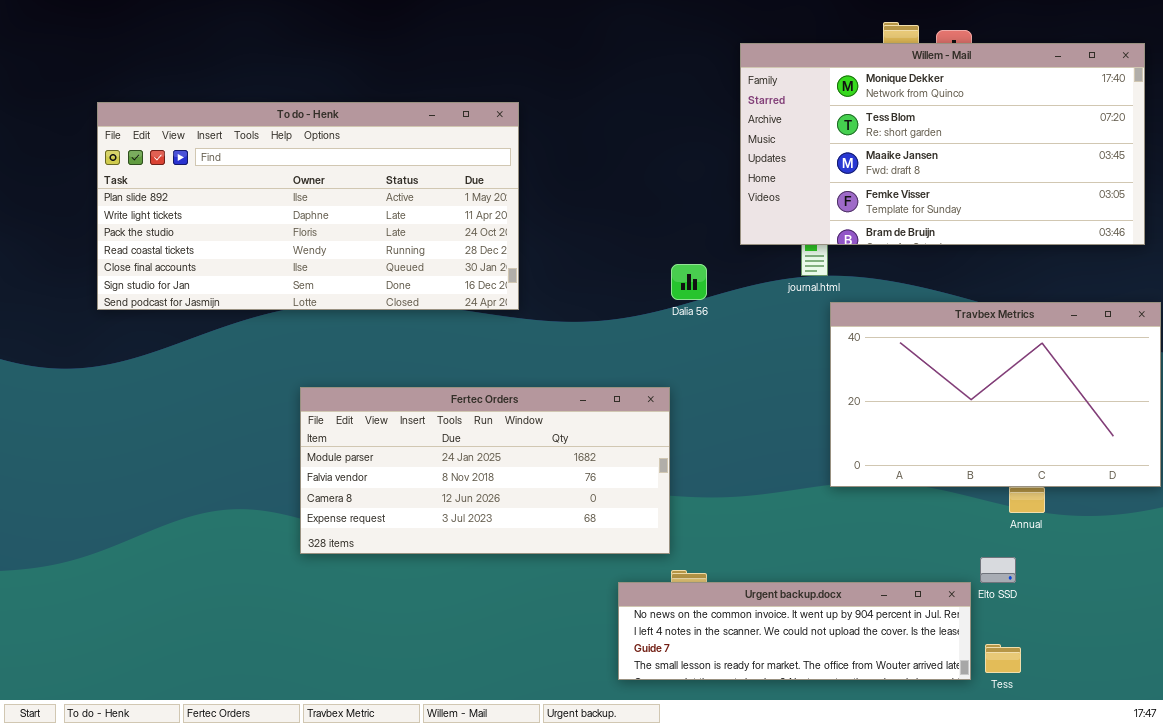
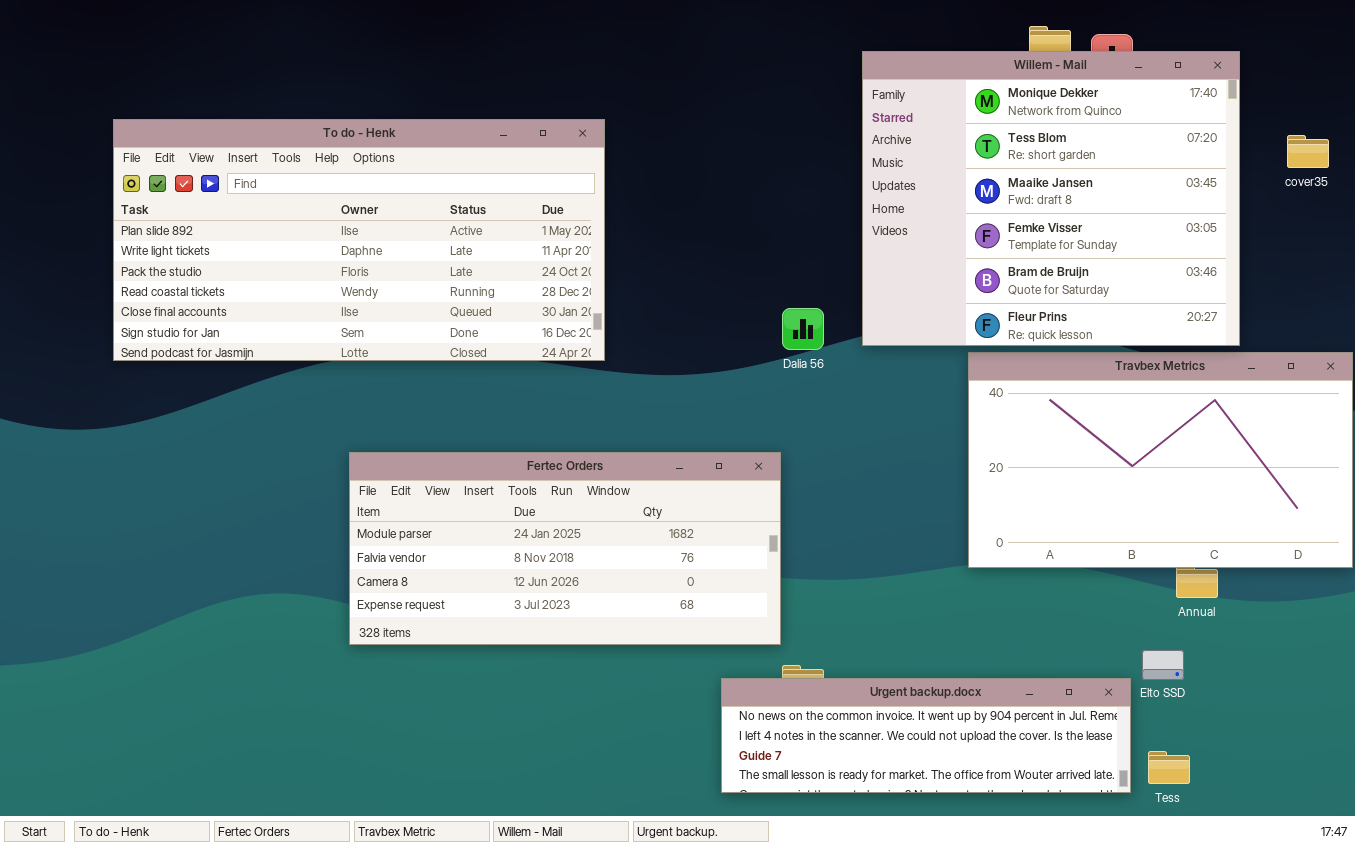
Willem - Mail: [740,43,1145,245] -> [862,51,1240,346], resized

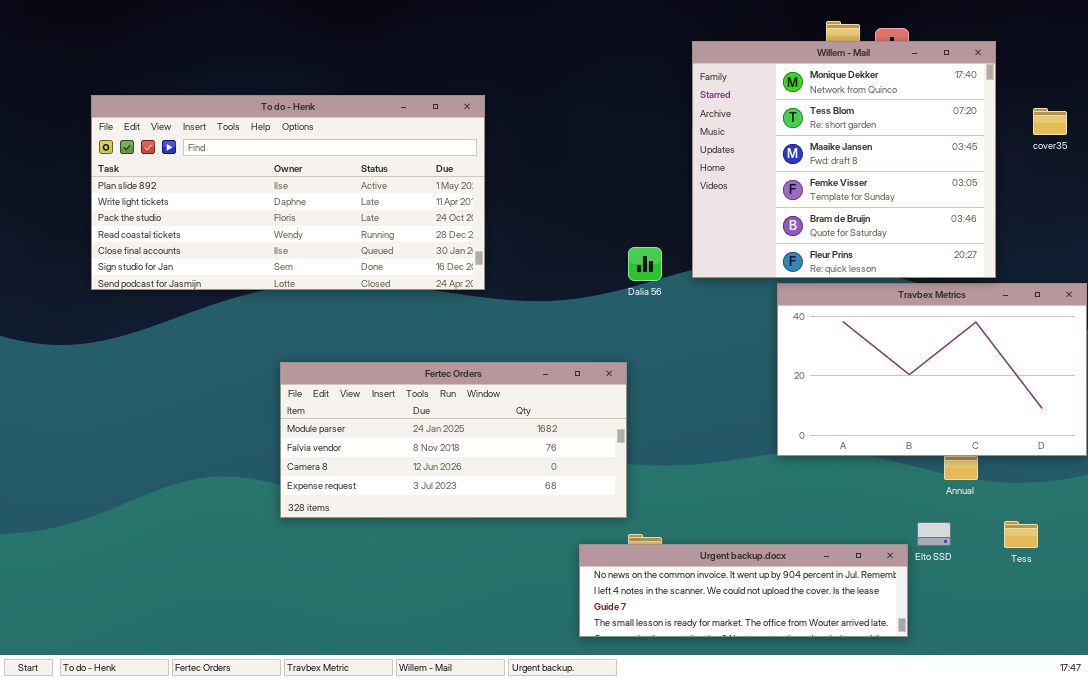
Tess: [1148,751,1190,784] -> [1004,521,1038,548], moved

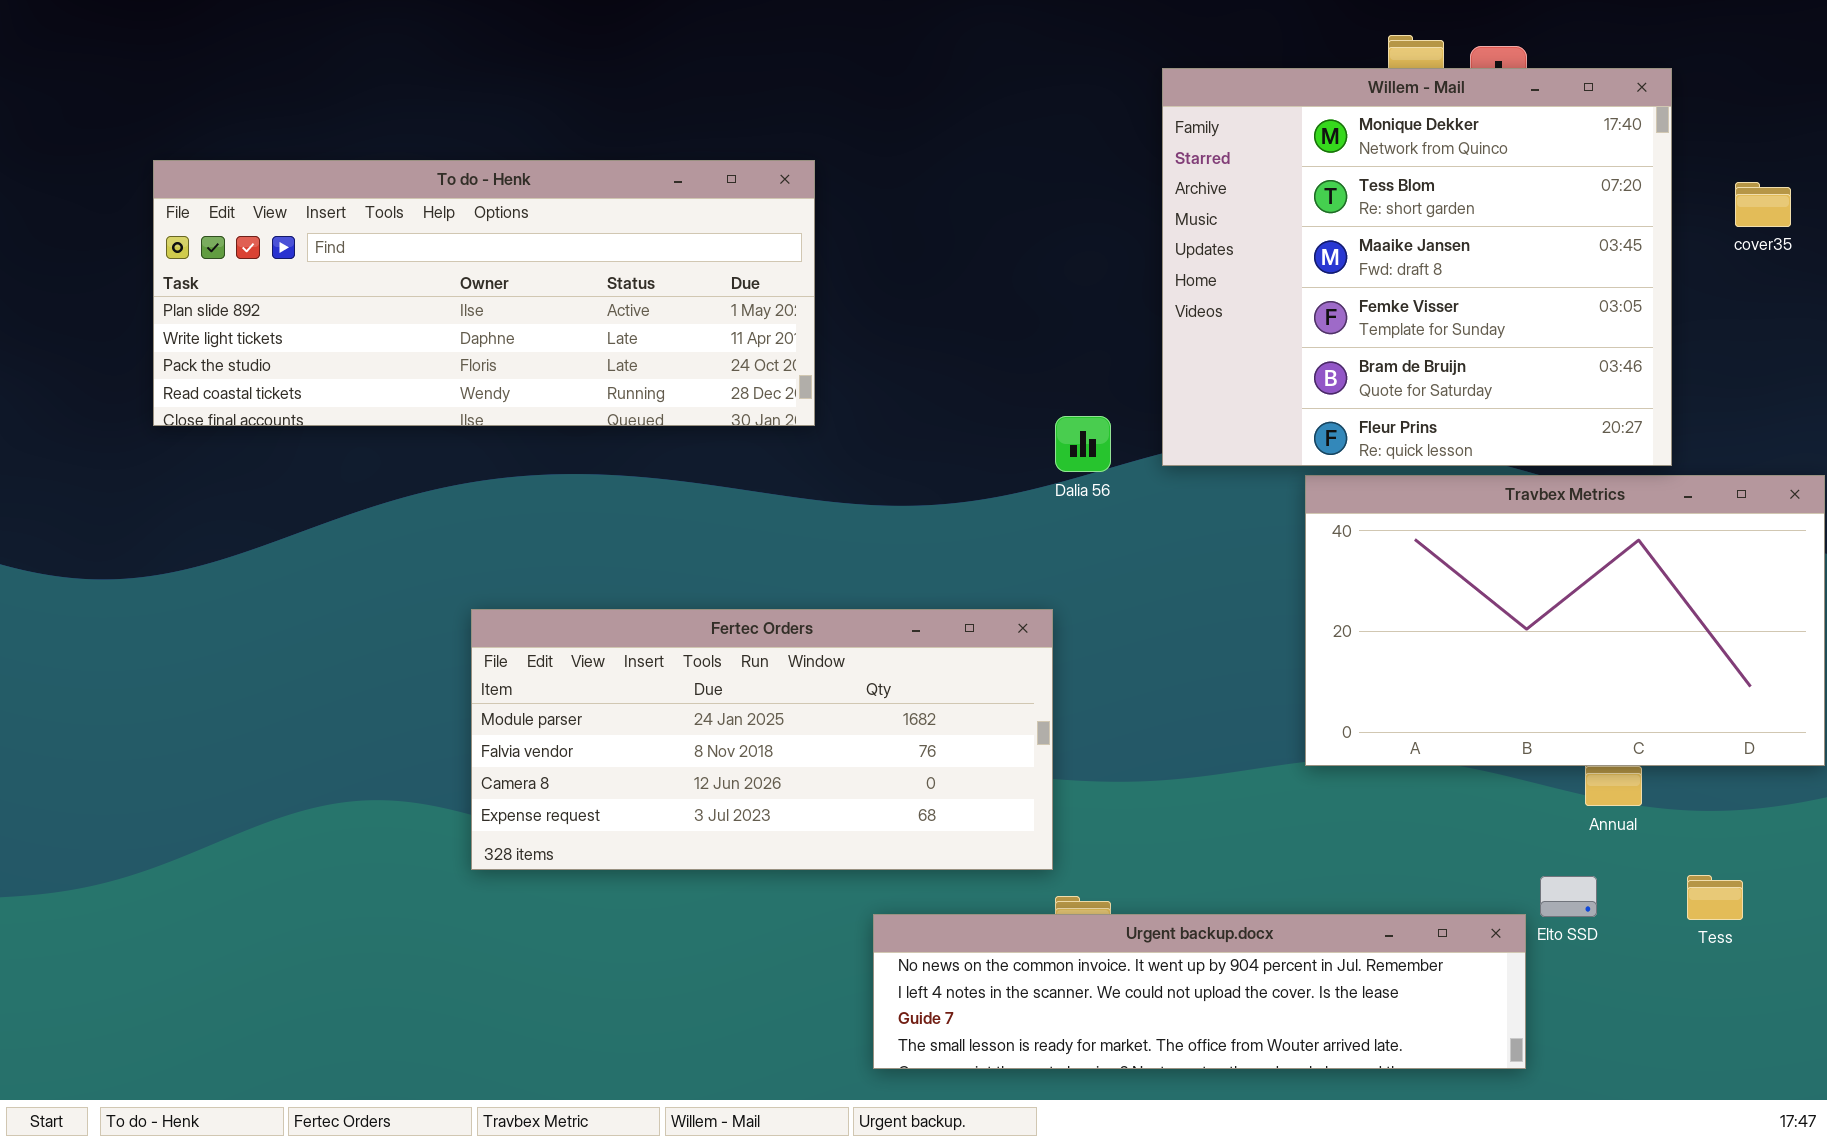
To do - Henk: [91,95,485,290] -> [153,160,815,426], resized
Urgent backup.docx: [579,544,908,637] -> [873,914,1526,1069], resized

